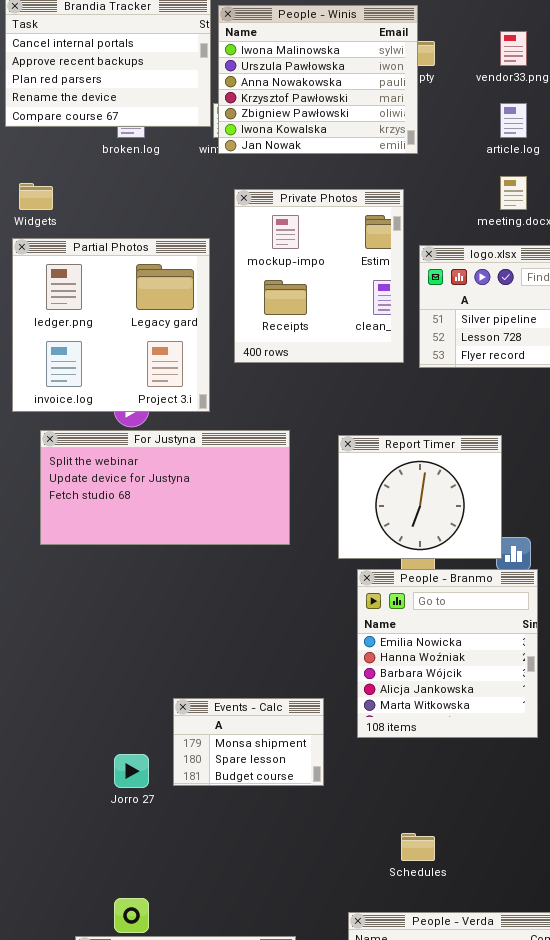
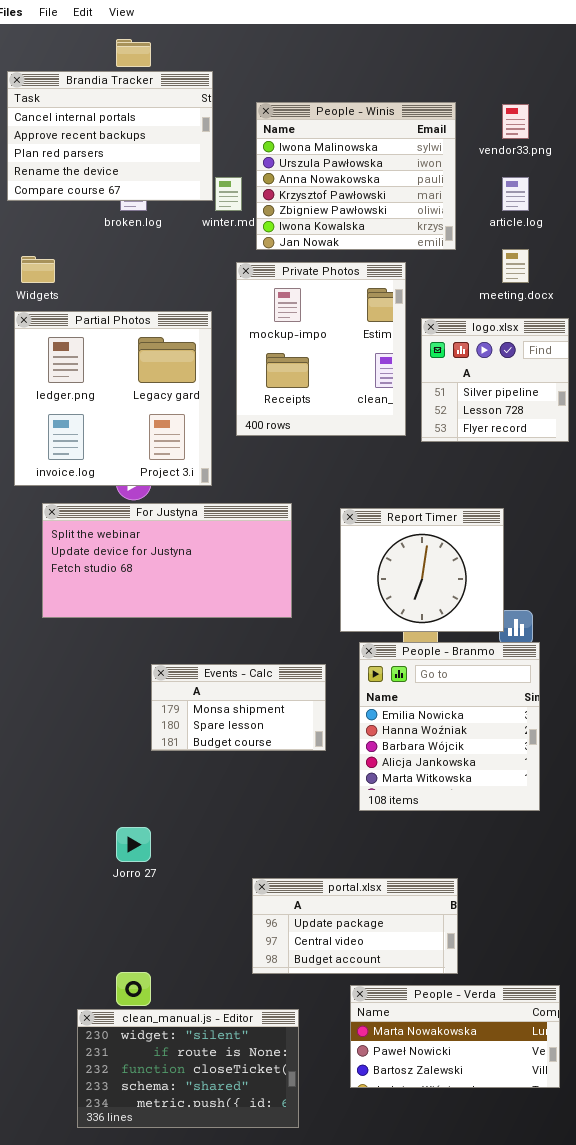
People - Winis: [218,5,418,154] -> [256,102,456,250], moved
Events - Calc: [173,698,324,786] -> [151,664,326,751], moved, resized
portal.xlsx: none -> [252,878,458,974], opened

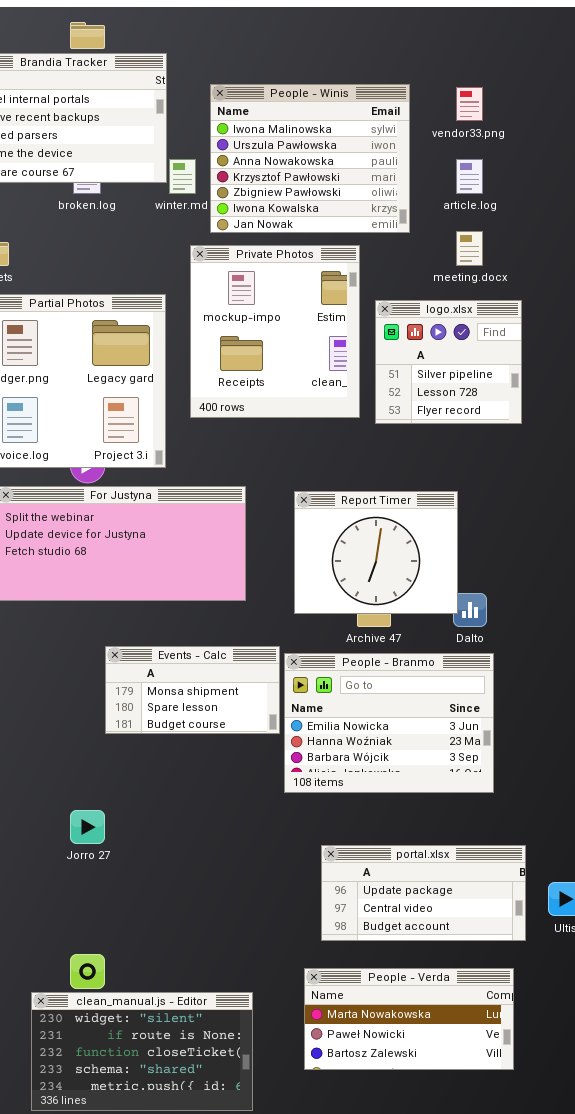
People - Branmo: [359,642,540,811] -> [284,653,494,793], resized
portal.xlsx: [252,878,458,974] -> [321,845,526,941], moved

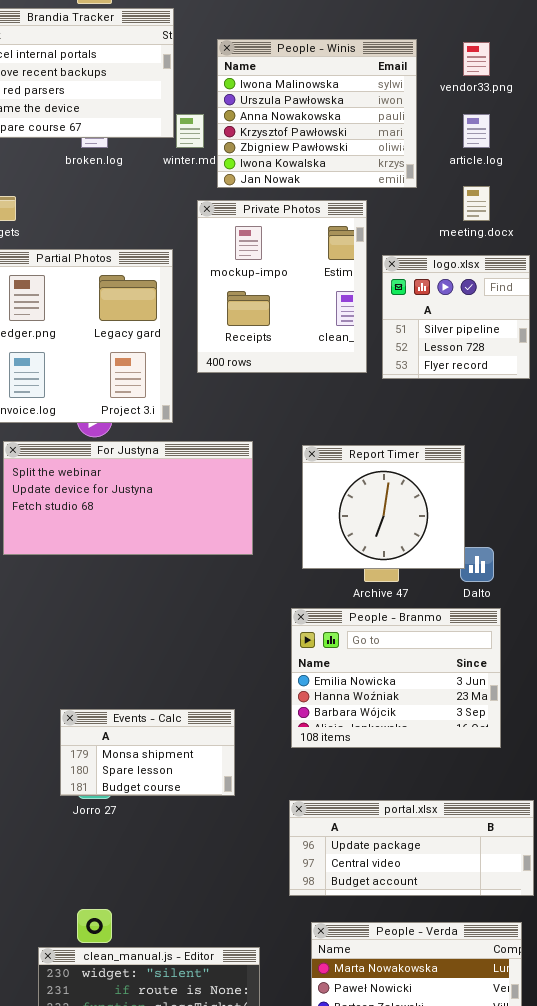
Events - Calc: [105,646,280,734] -> [60,709,235,796], moved
portal.xlsx: [321,845,526,941] -> [289,800,534,896], resized

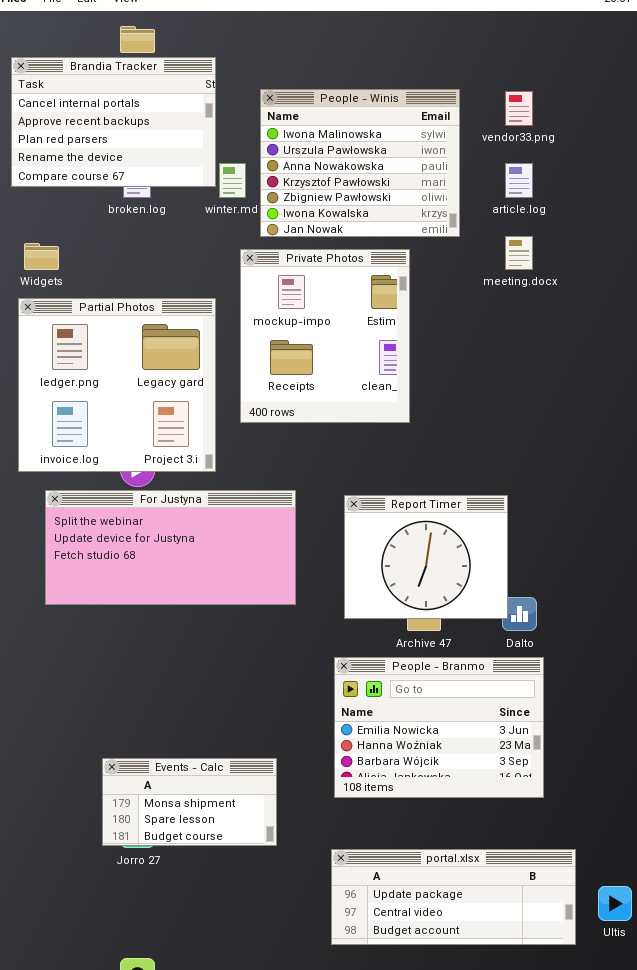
logo.xlsx: [382,255,530,379] -> none, closed

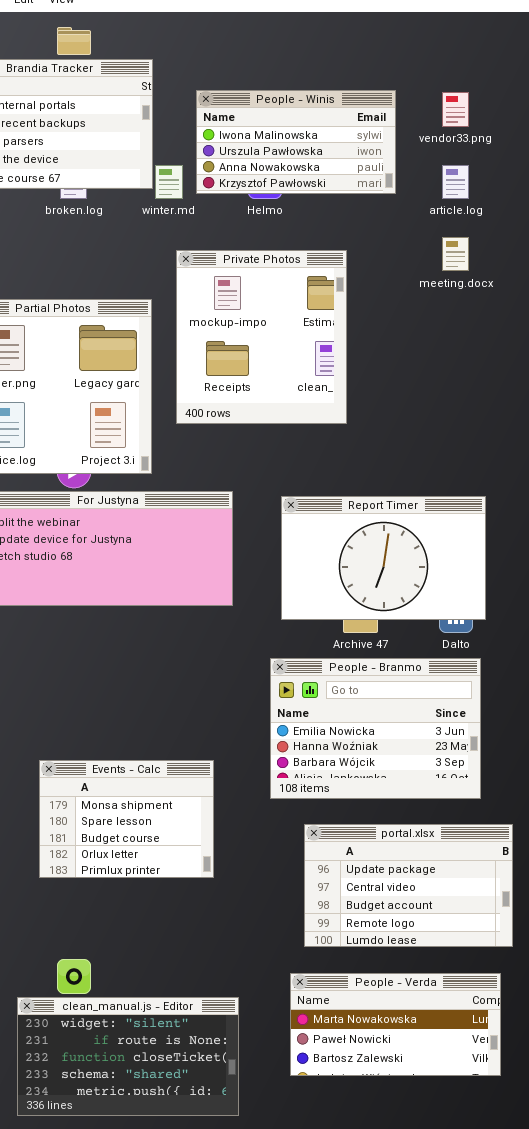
People - Winis: [260,89,460,237] -> [196,90,396,194], resized
Report Timer: [344,495,508,619] -> [281,496,486,620], resized
Events - Calc: [102,758,277,846] -> [39,760,214,878], resized
portal.xlsx: [331,849,576,945] -> [304,824,513,947], resized

